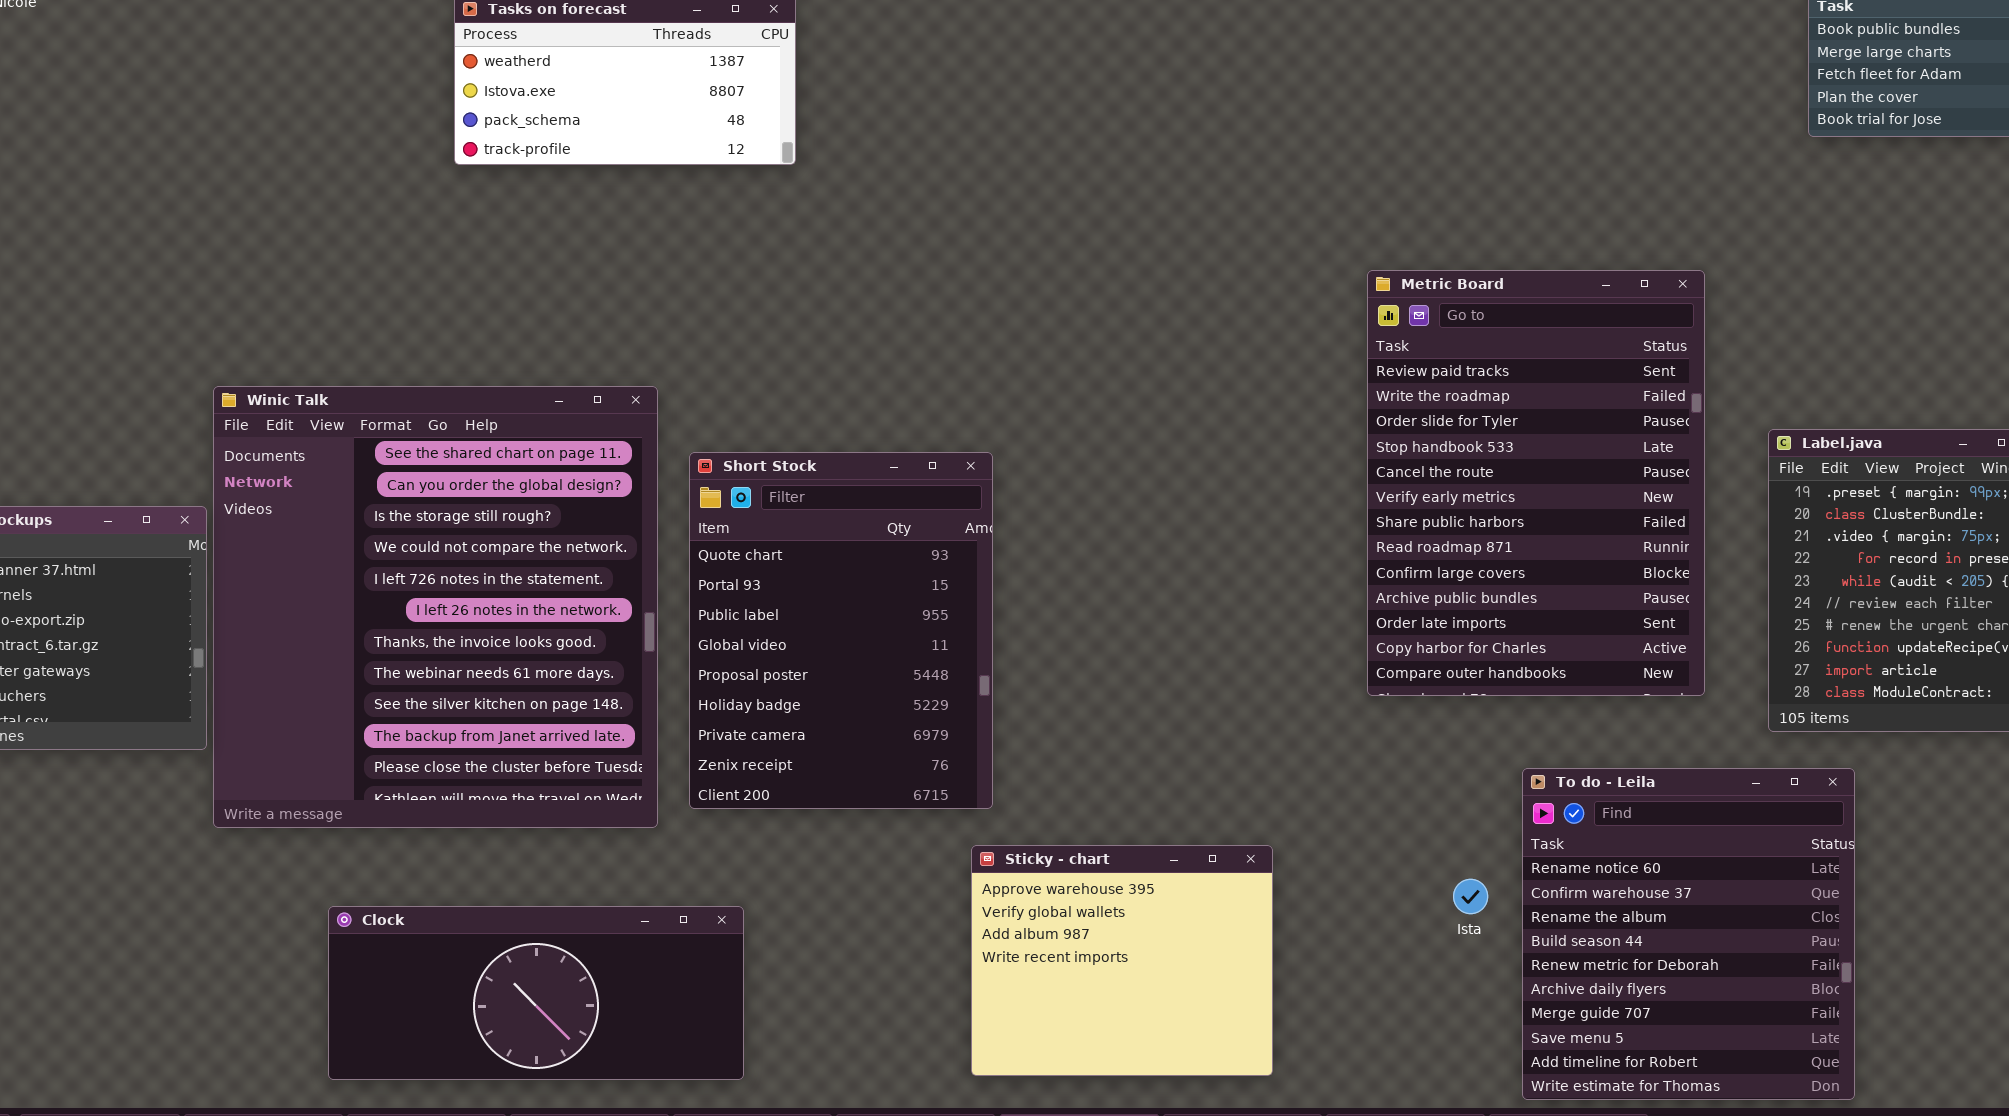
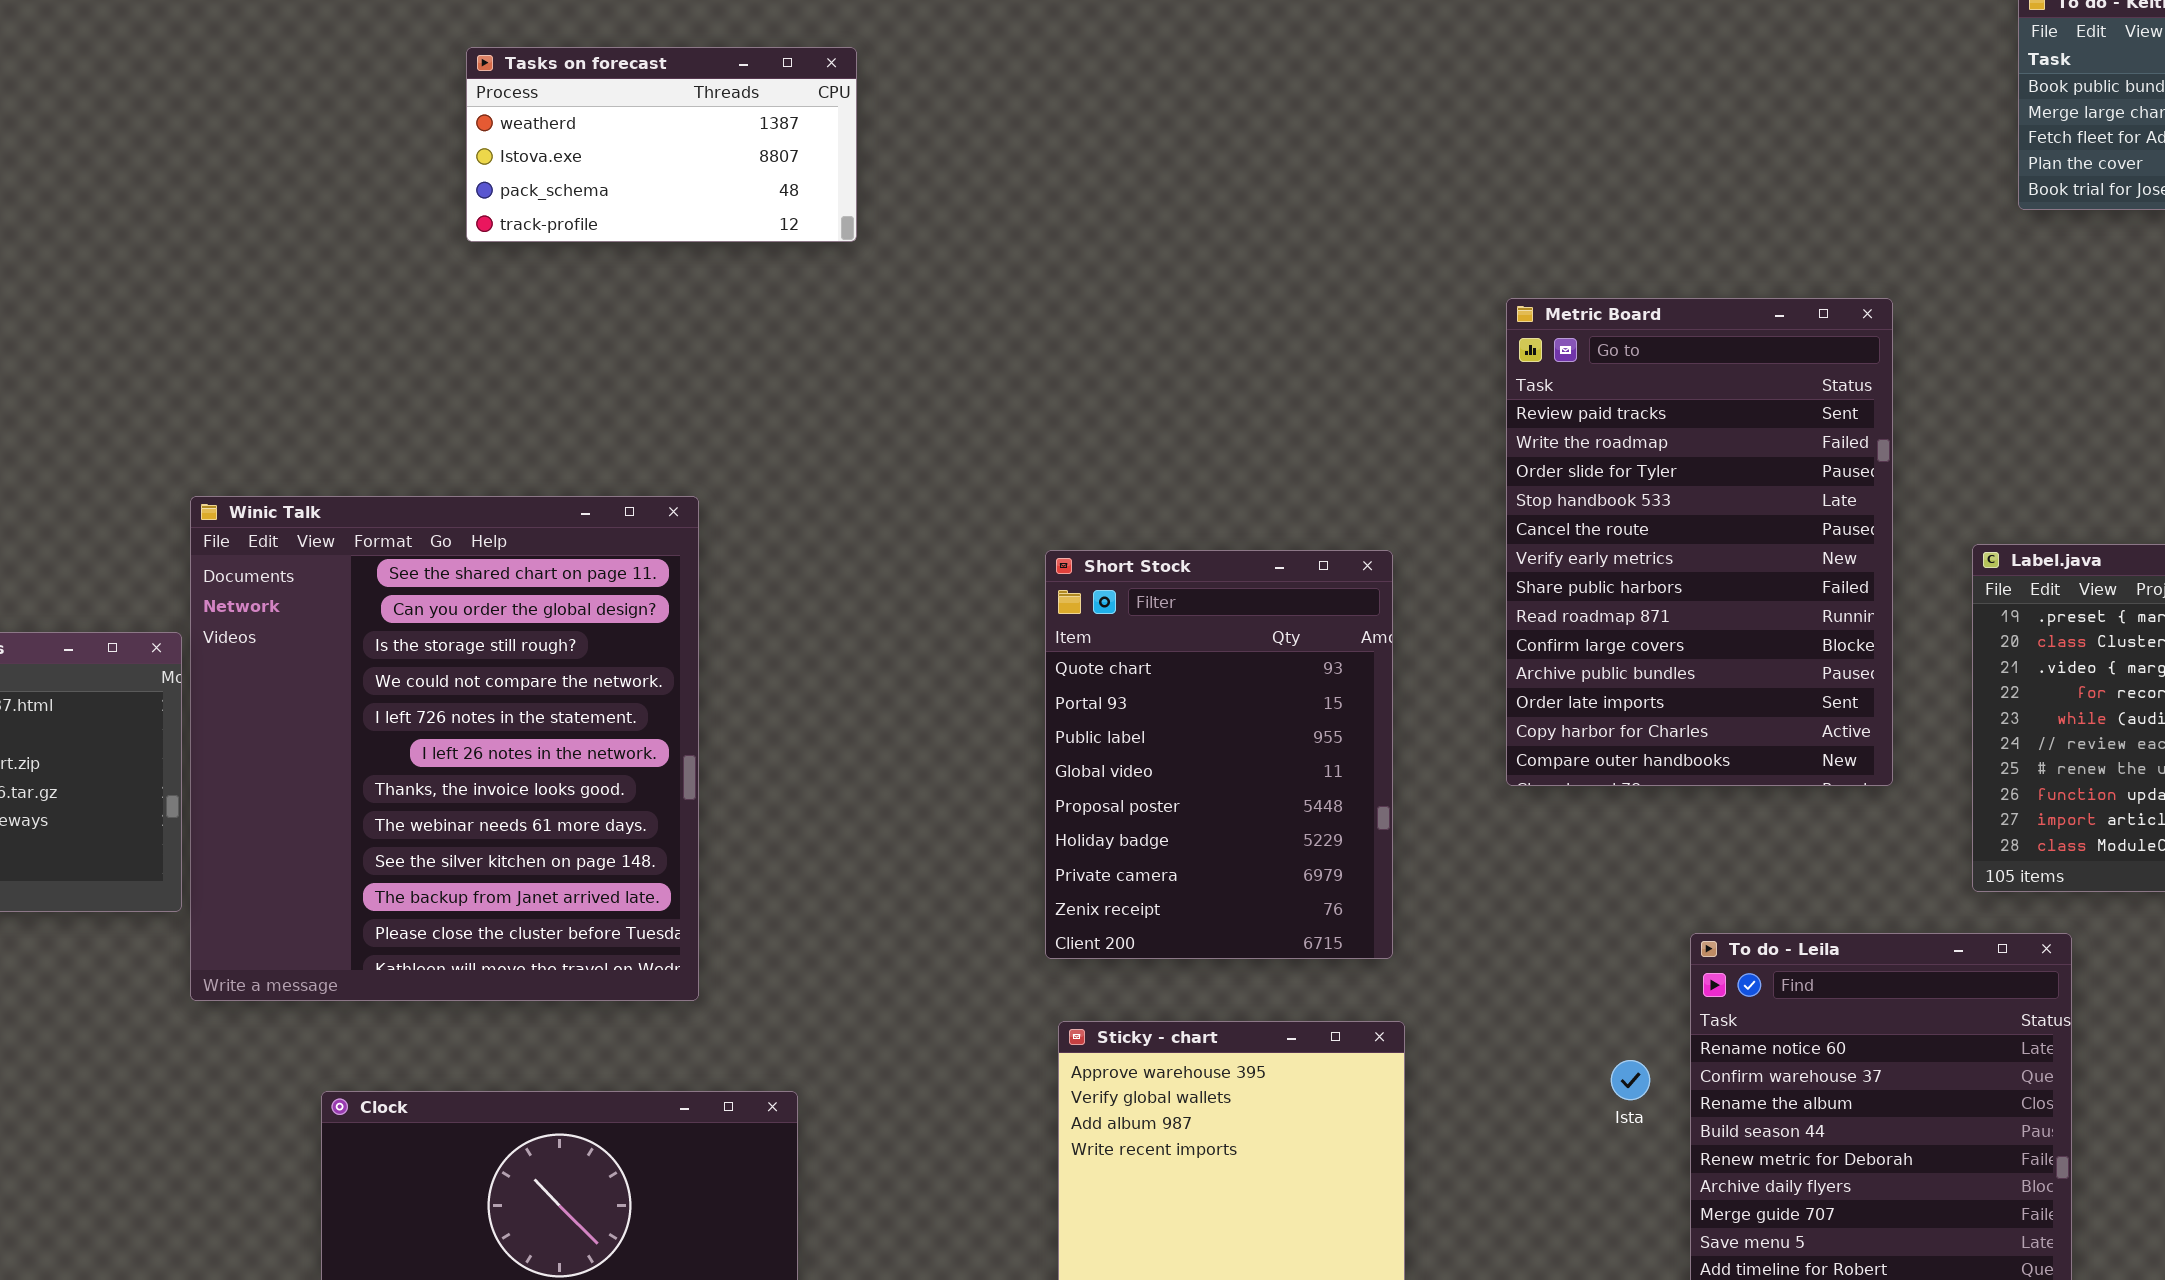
Metric Board: [1367,270,1705,696] -> [1506,298,1893,786], moved
Short Stock: [689,452,993,809] -> [1045,550,1393,959], moved

